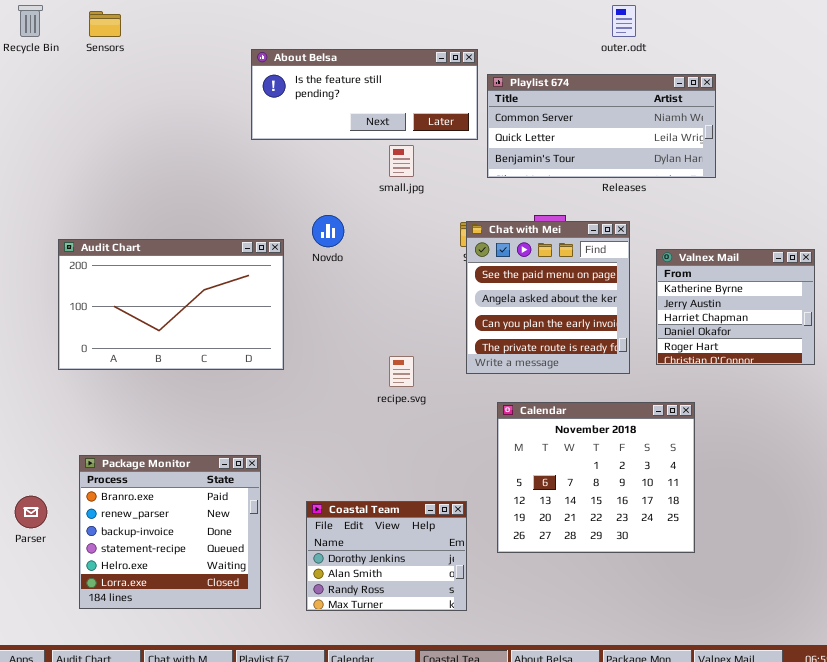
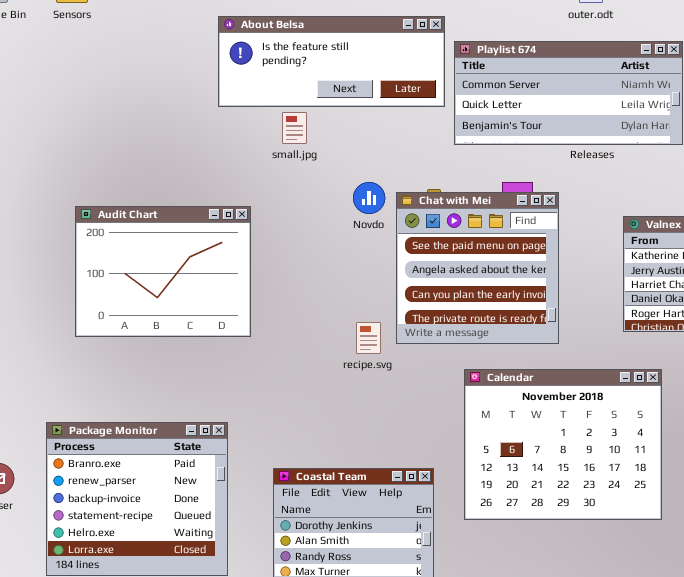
small.jpg: [389,145,414,177] -> [282,112,307,144], moved
Novdo: [312,215,344,247] -> [353,182,385,214], moved
Chat with Mei: [466,221,630,374] -> [396,192,559,344], moved
Audit Chart: [58,239,284,370] -> [75,206,251,337], resized

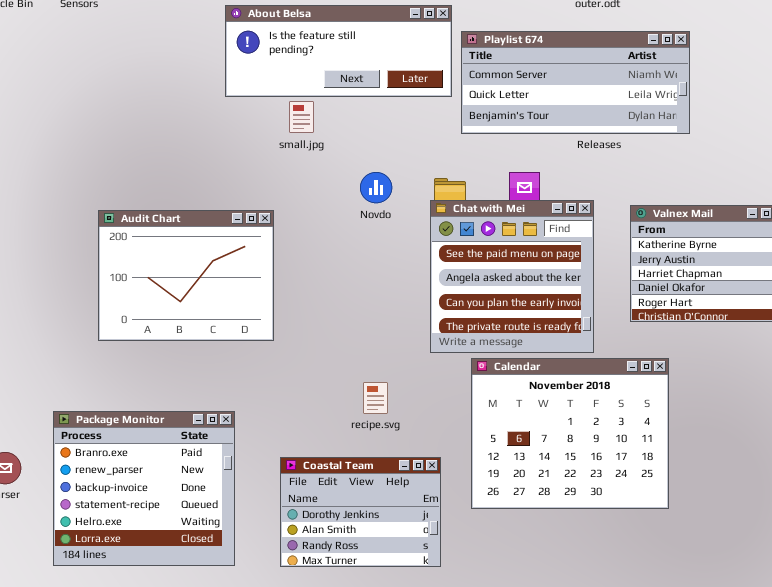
Chat with Mei: [396,192,559,344] -> [430,200,594,353], moved
Audit Chart: [75,206,251,337] -> [98,210,274,341], moved
recipe.svg: [356,322,381,354] -> [363,382,388,414], moved

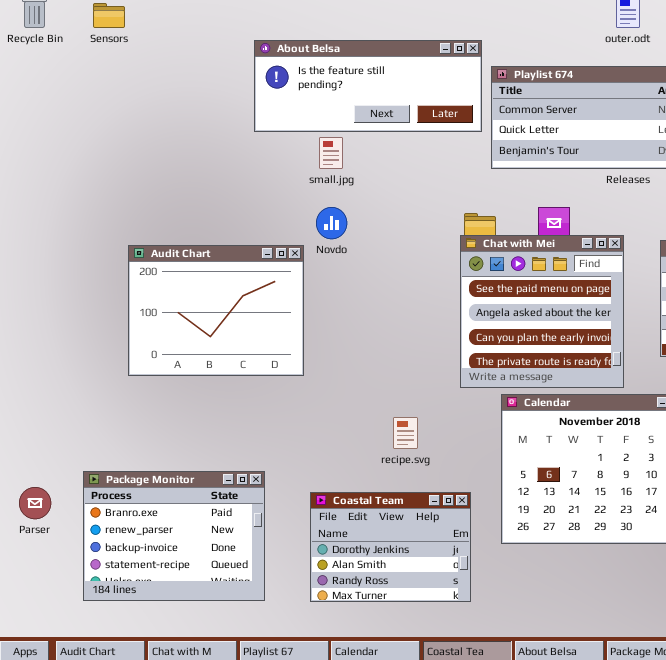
Novdo: [360,172,392,203] -> [316,207,347,239], moved
Package Monitor: [53,411,235,566] -> [83,471,265,601], resized

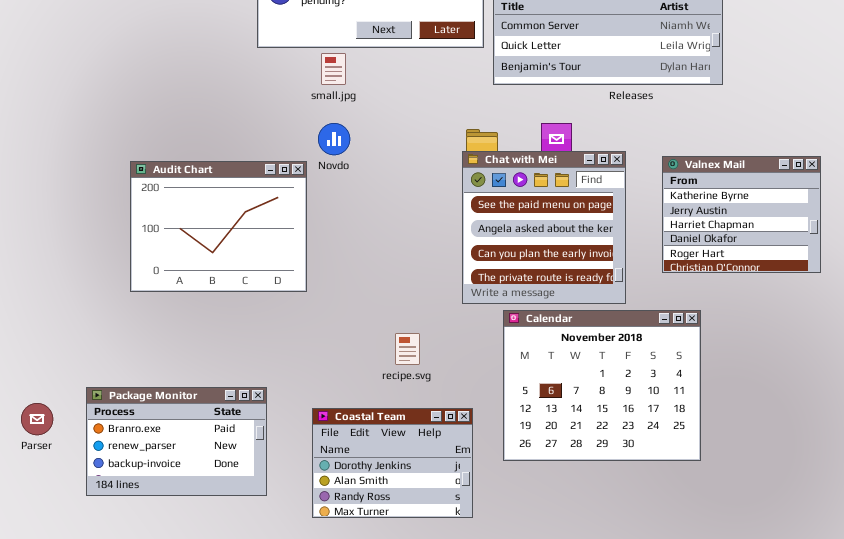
Package Monitor: [83,471,265,601] -> [86,387,267,496], resized

